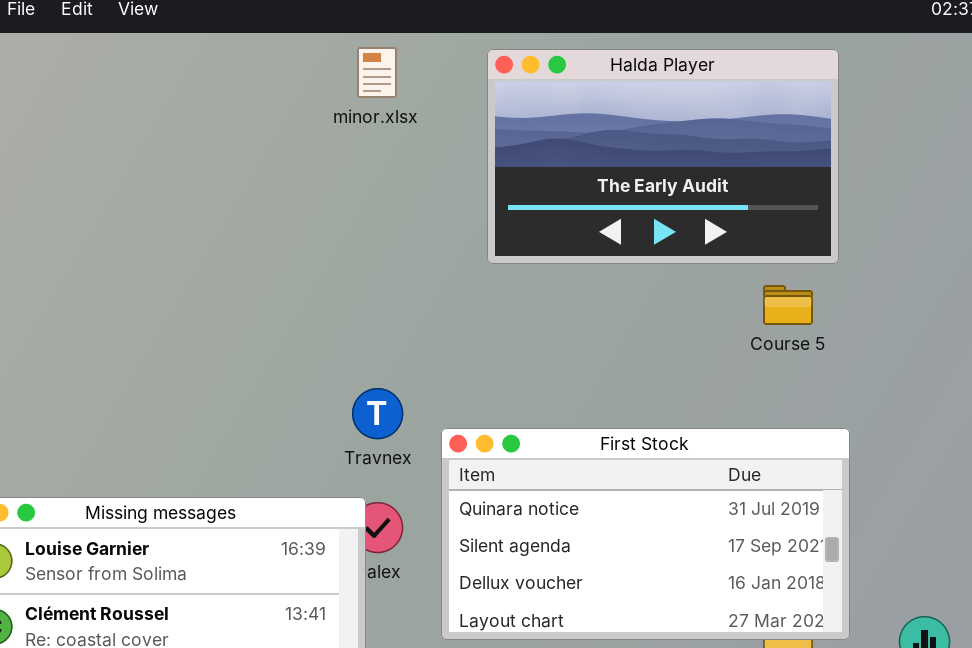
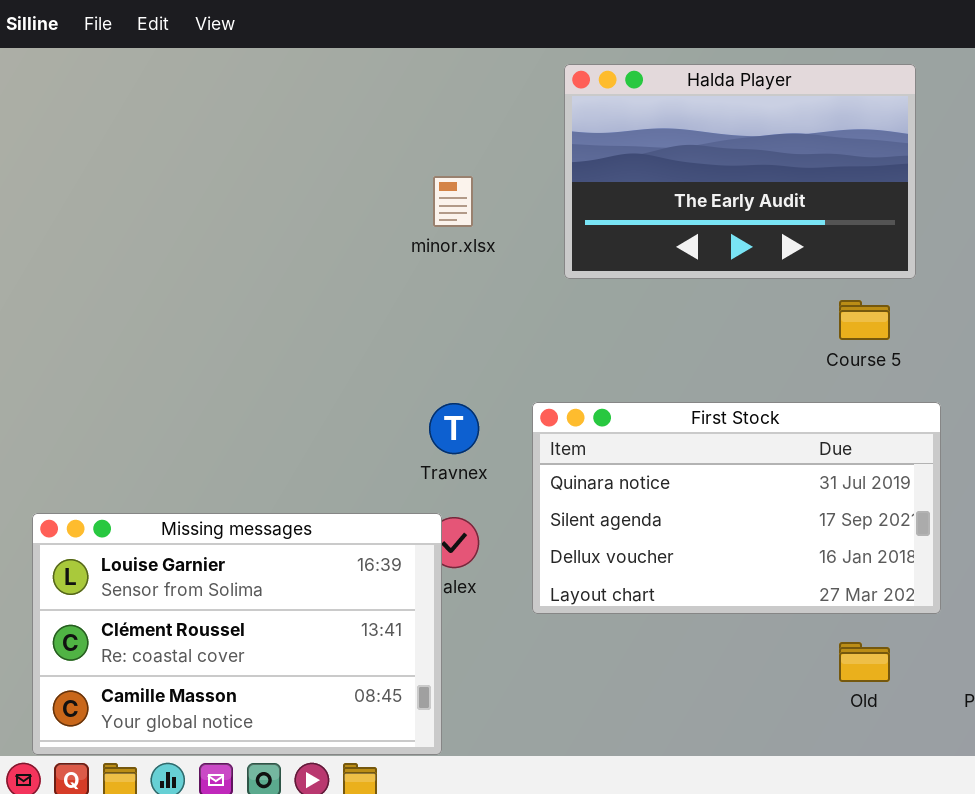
minor.xlsx: [357,47,397,98] -> [433,176,473,227], moved
First Stock: [441,428,850,640] -> [532,402,941,614], moved

